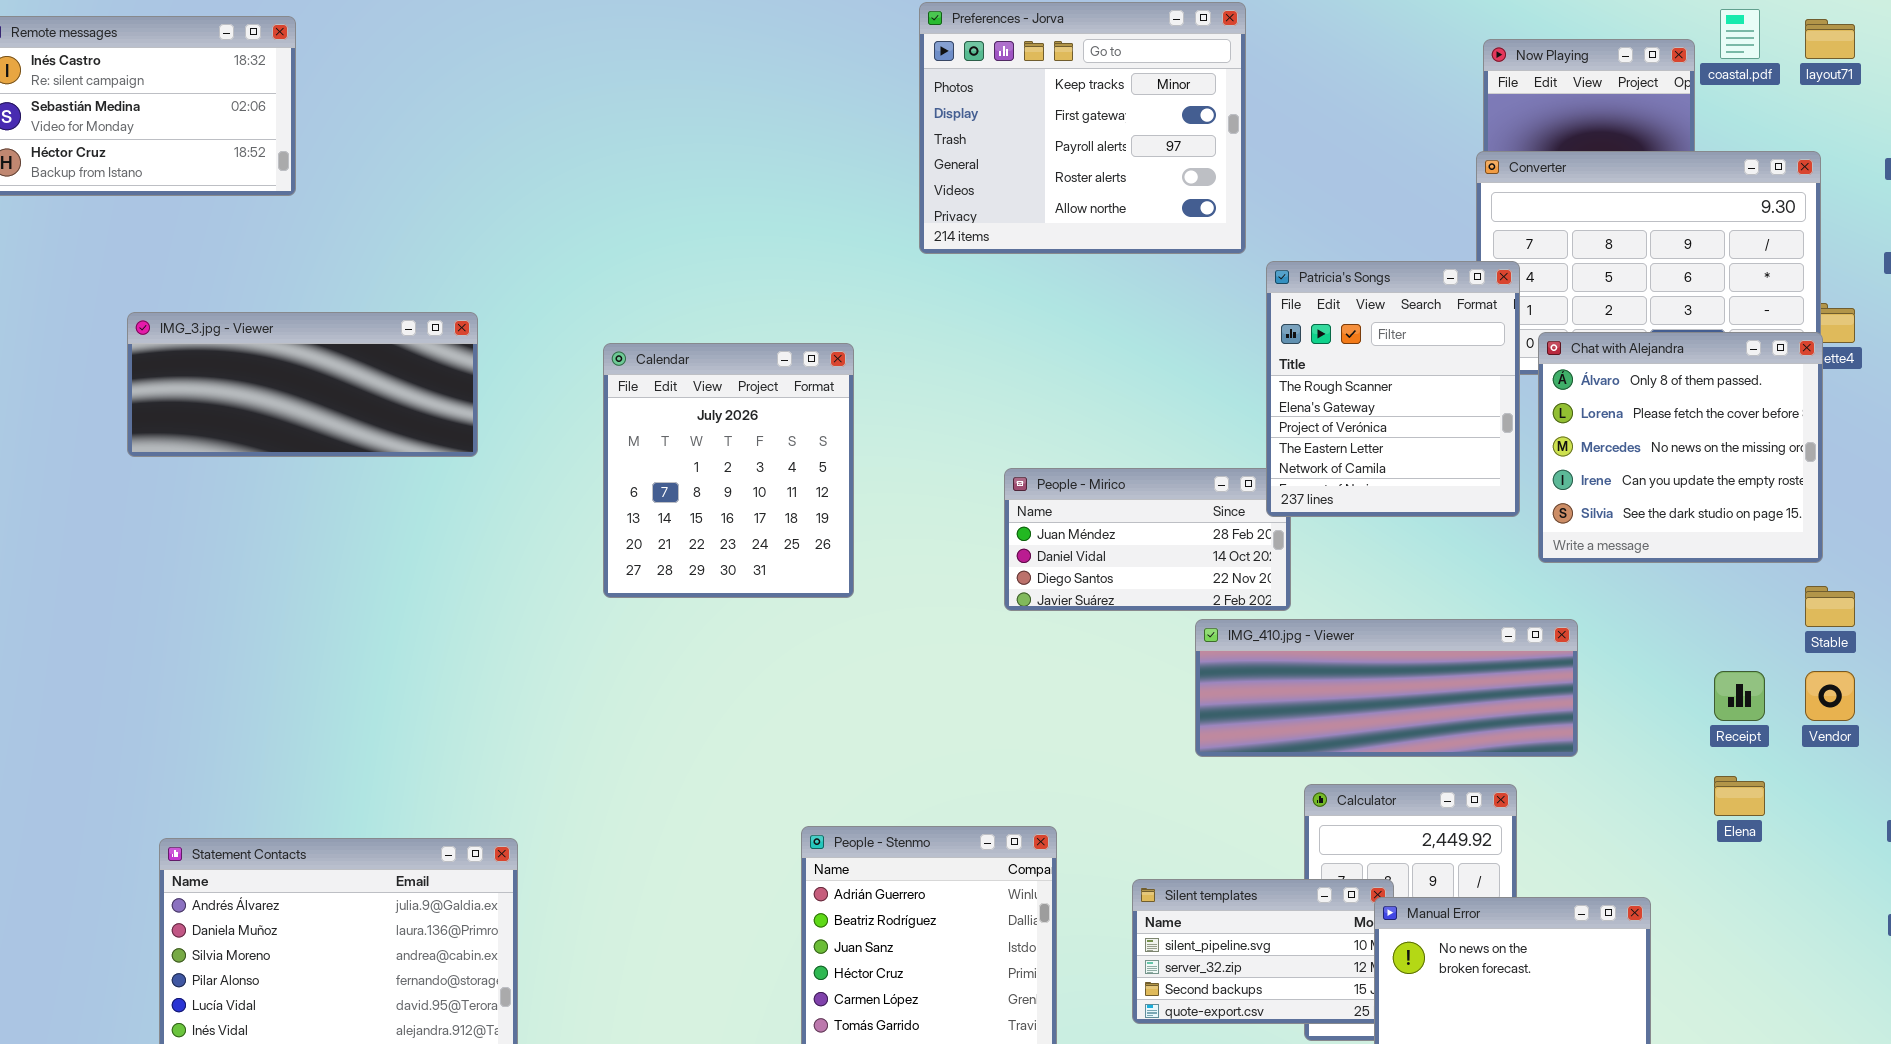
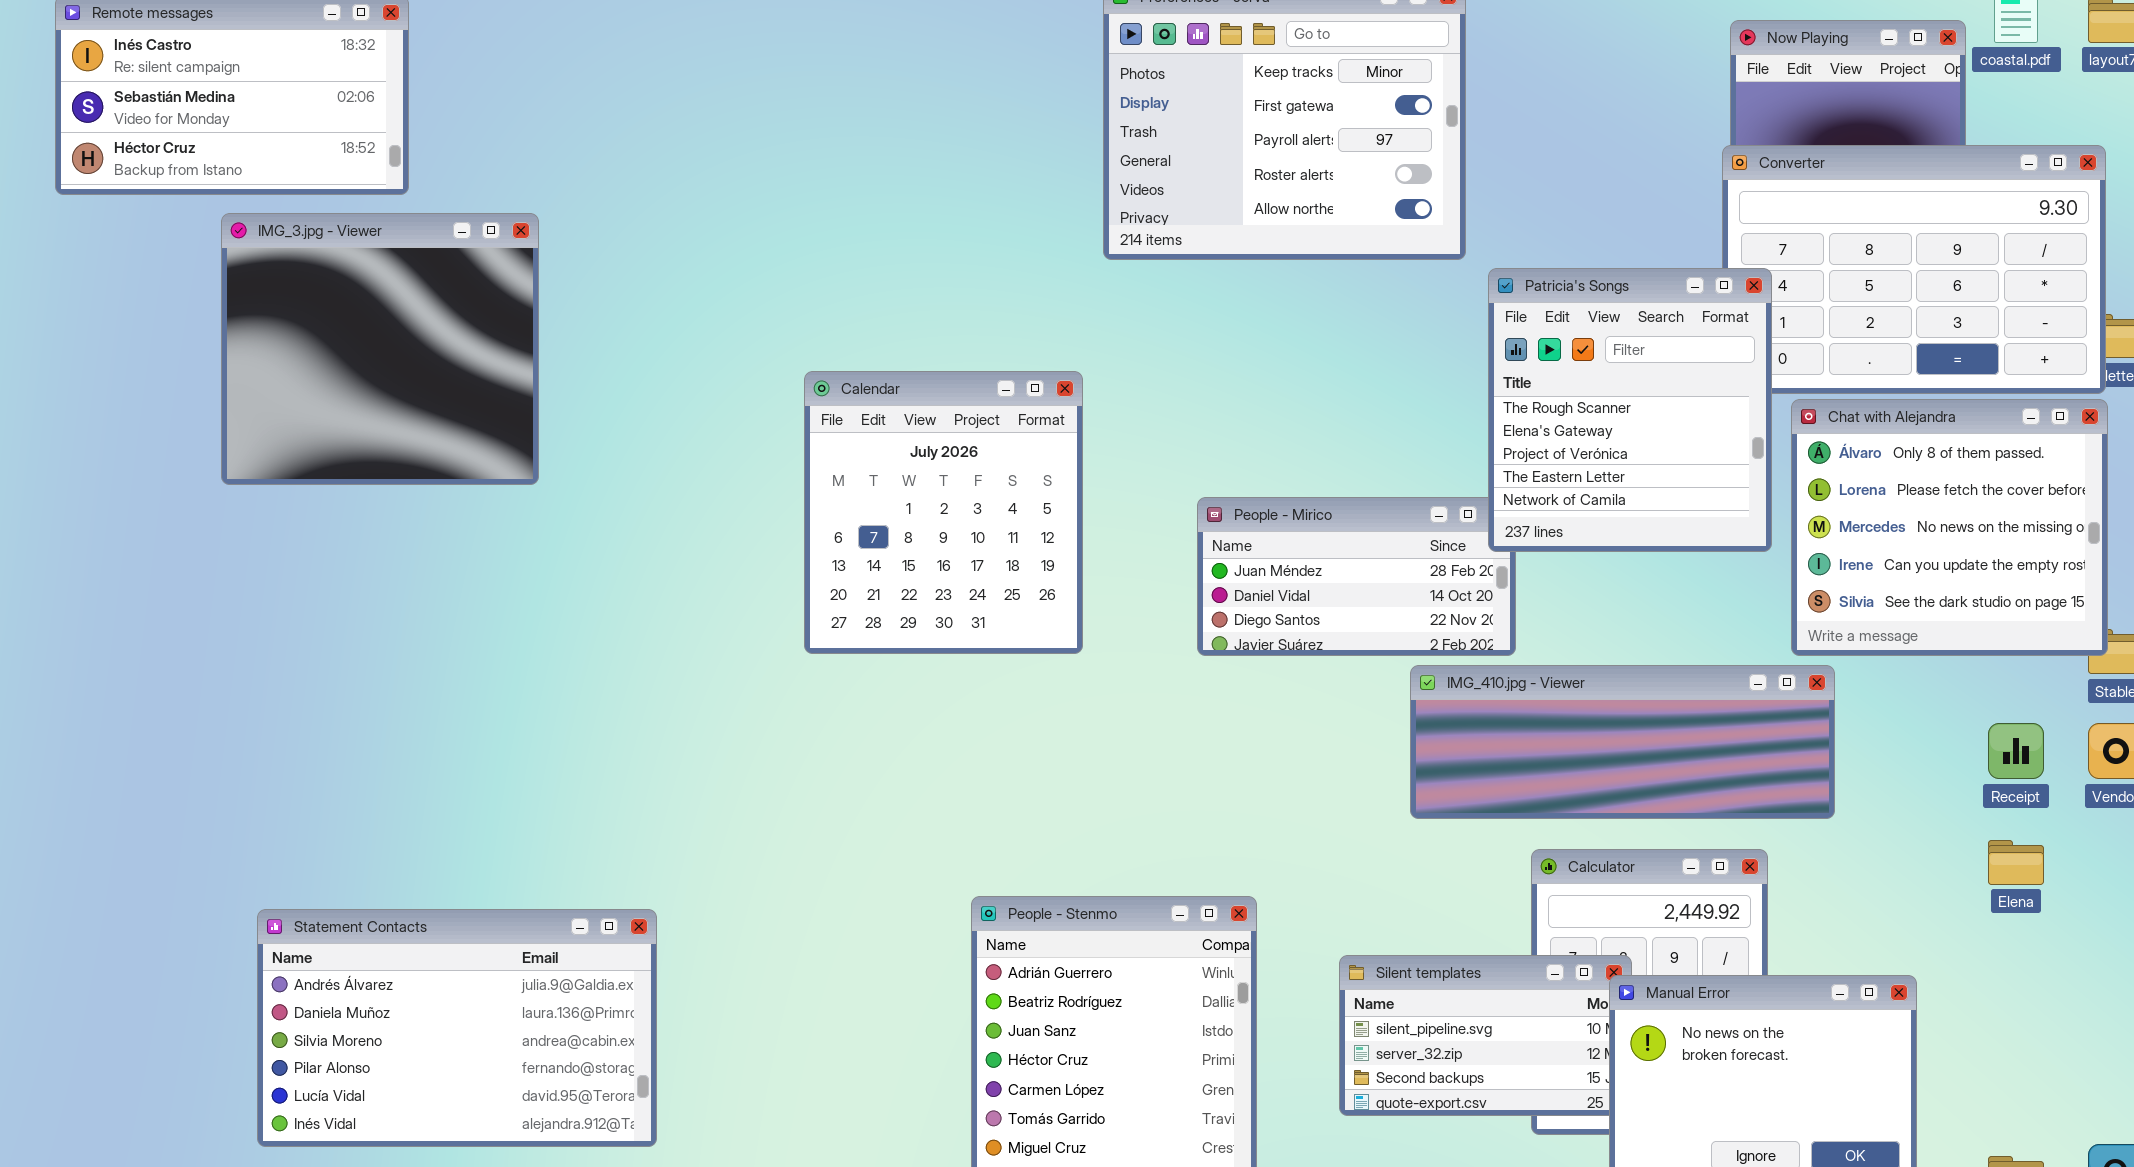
IMG_3.jpg - Viewer: [127,312,478,457] -> [221,213,539,485], resized
Chat with Alejandra: [1538,332,1823,563] -> [1791,399,2108,656], moved
Calendar: [603,343,854,598] -> [804,371,1083,654], moved

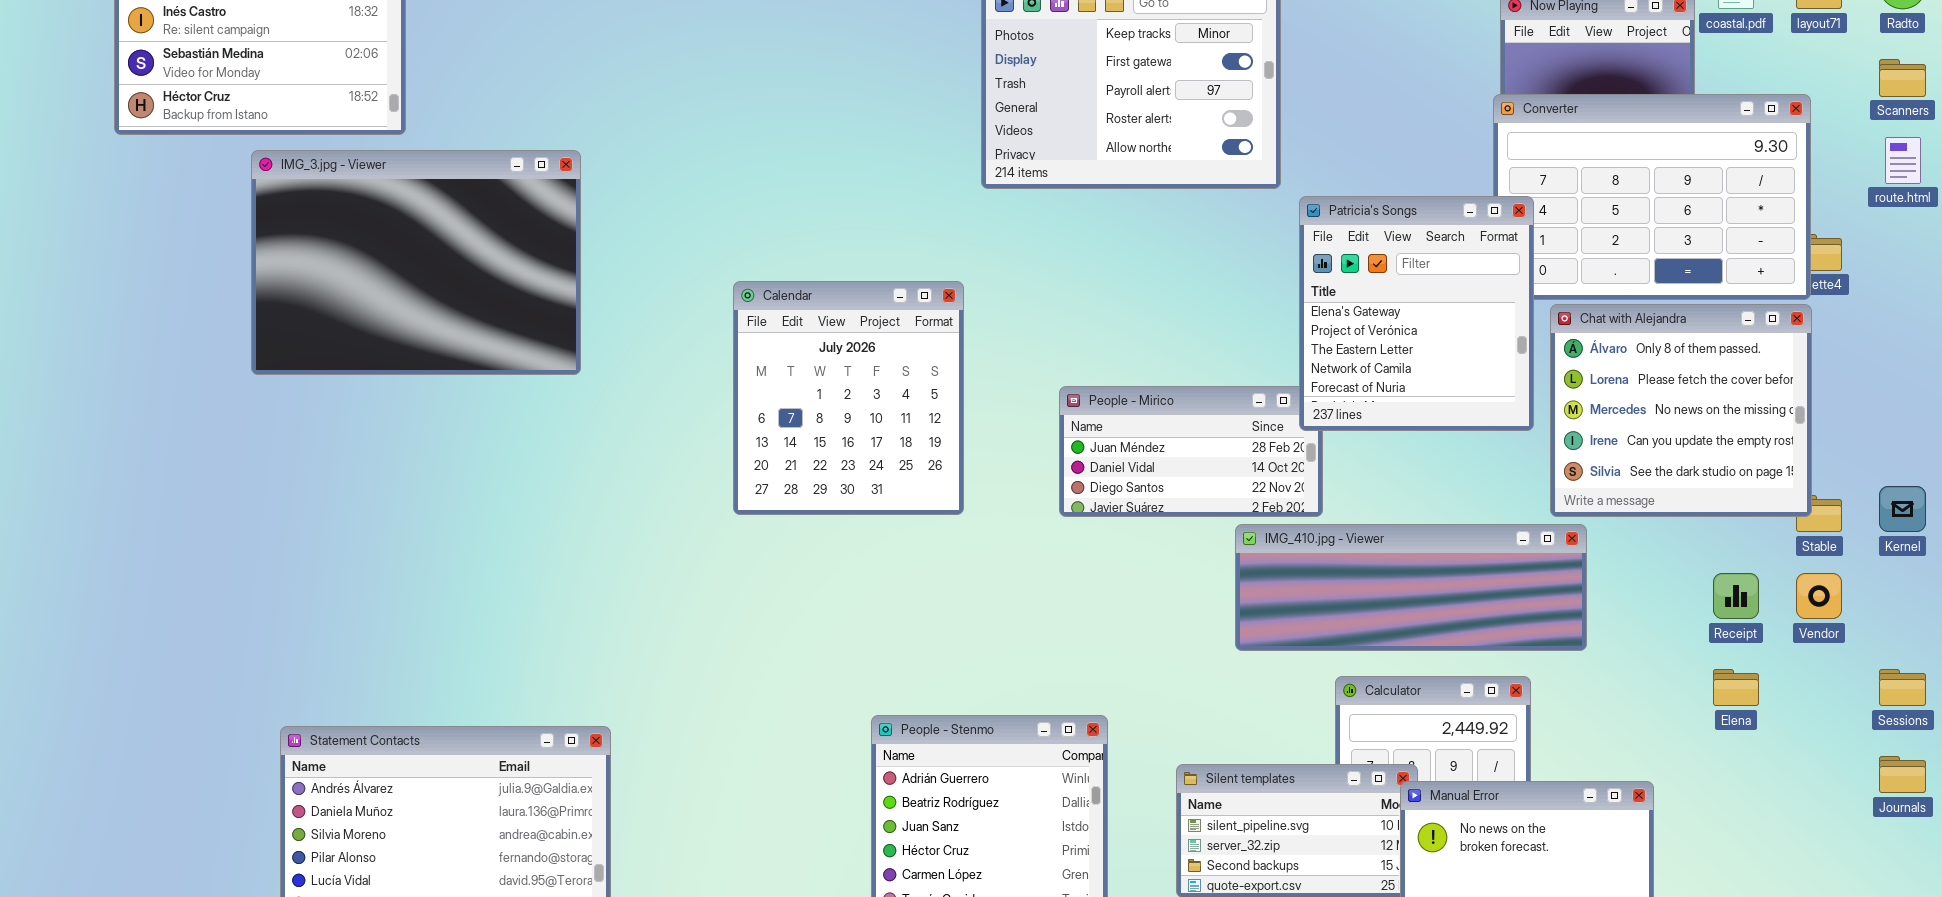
IMG_3.jpg - Viewer: [221,213,539,485] -> [251,150,581,375], resized
Patricia's Songs: [1488,268,1772,552] -> [1299,196,1534,431], scrolled down 1 row

